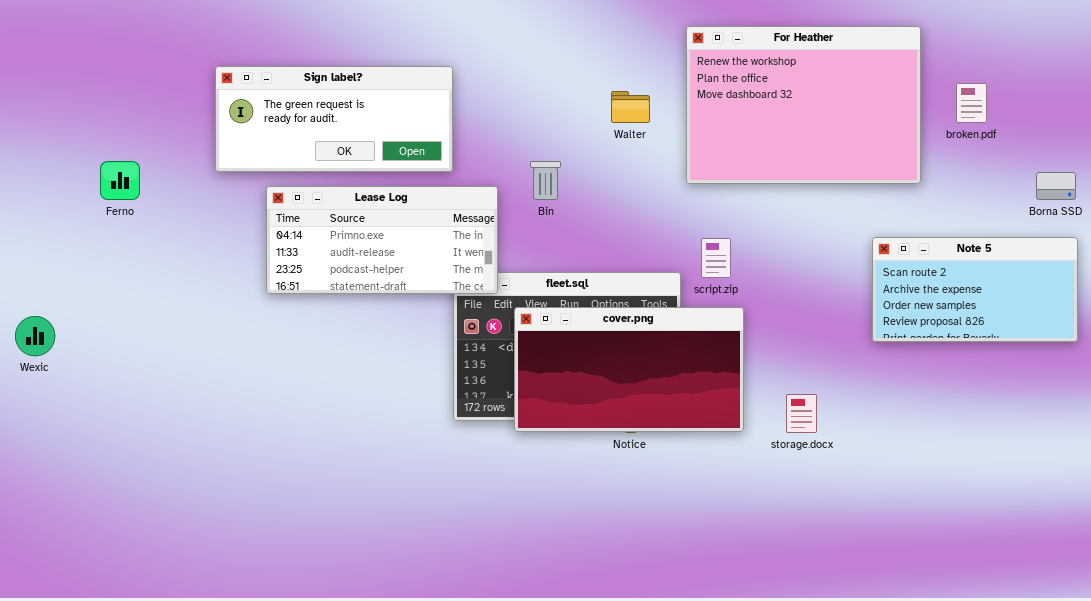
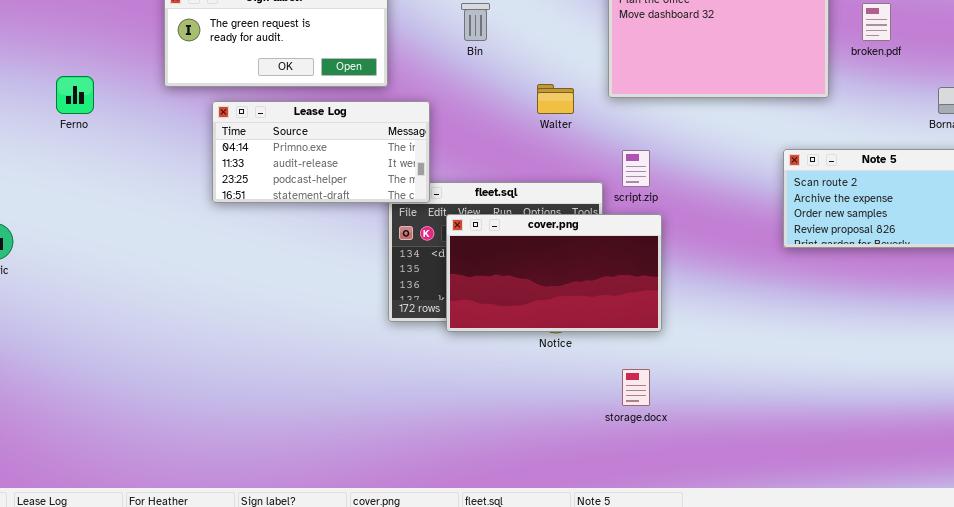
Walter: [611,91,650,123] -> [537,84,574,114], moved
Bin: [530,161,561,200] -> [461,3,490,41], moved
storage.docx: [786,394,817,433] -> [622,369,650,406], moved

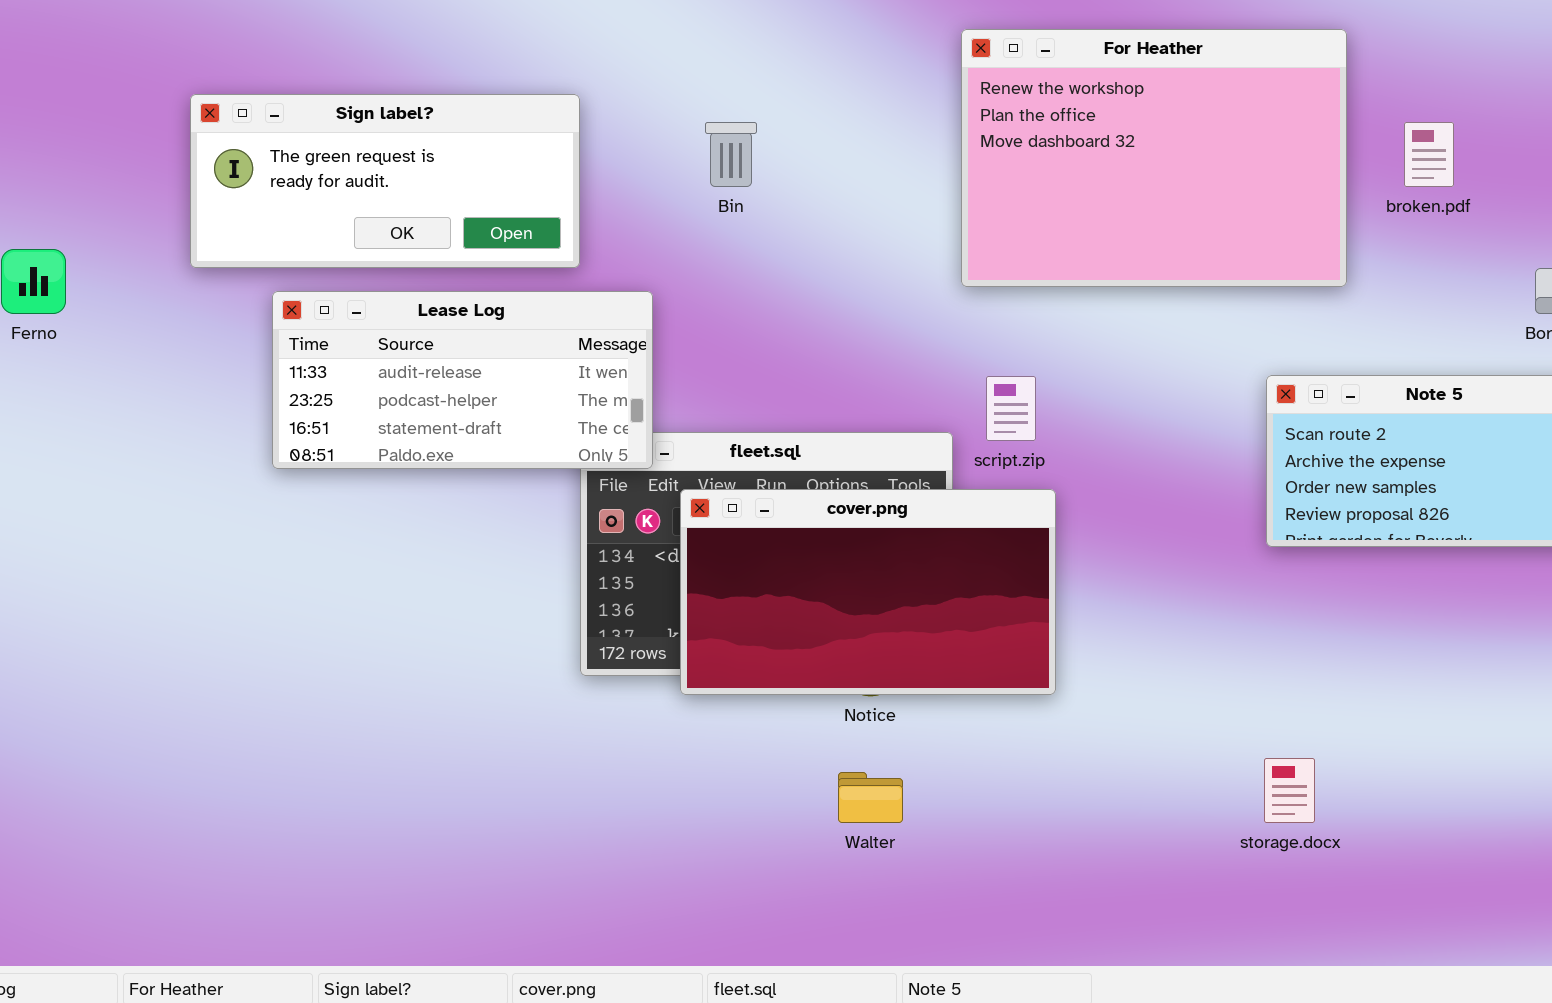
Walter: [537,84,574,114] -> [838,772,903,823], moved
Lease Log: [212,101,430,203] -> [272,291,653,469], scrolled down 1 row
storage.docx: [622,369,650,406] -> [1264,758,1315,823], moved

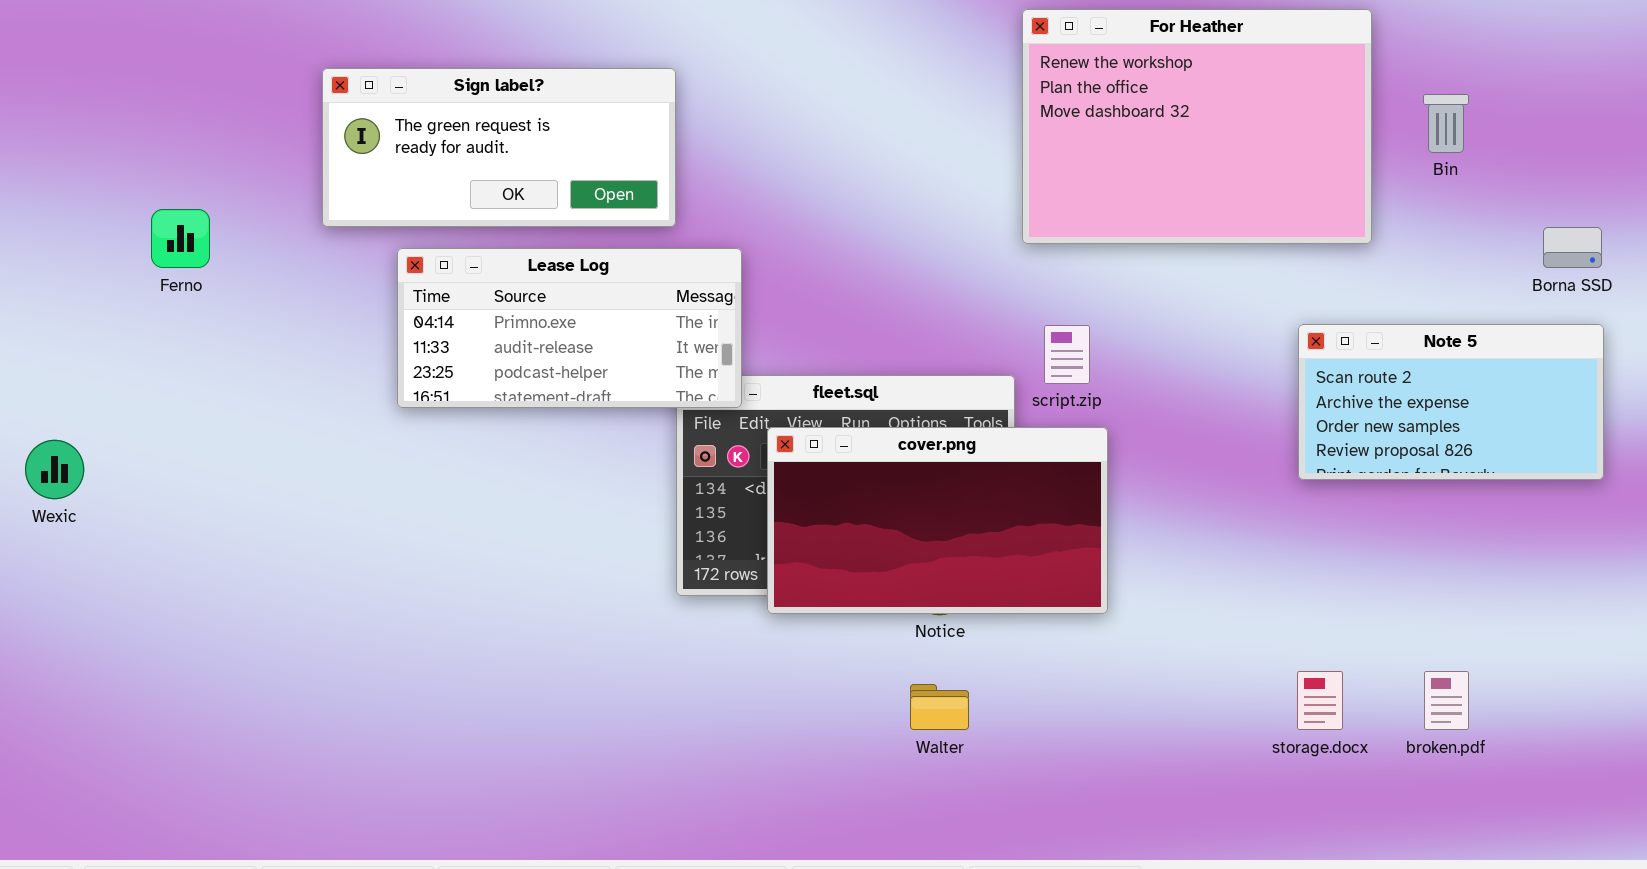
Bin: [705,122,757,187] -> [1423,94,1469,153], moved
broken.pdf: [1404,122,1454,187] -> [1424,671,1469,730], moved
Lease Log: [272,291,653,469] -> [397,248,742,408], scrolled up 1 row

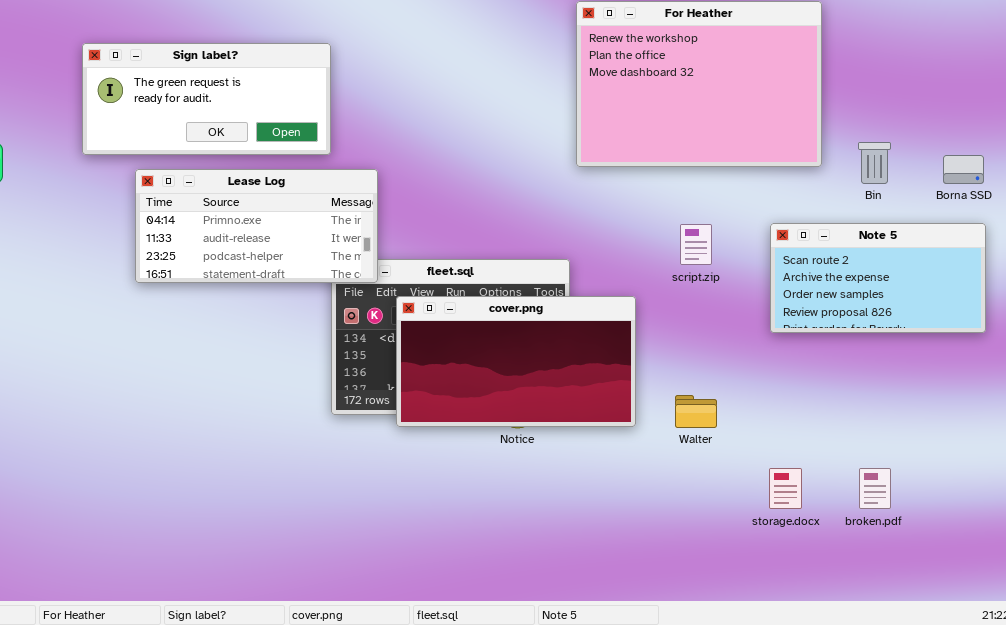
Bin: [1423,94,1469,153] -> [858,142,891,184], moved
script.zip: [1044,325,1090,384] -> [680,224,712,265], moved
Walter: [910,684,969,730] -> [675,395,717,428], moved

